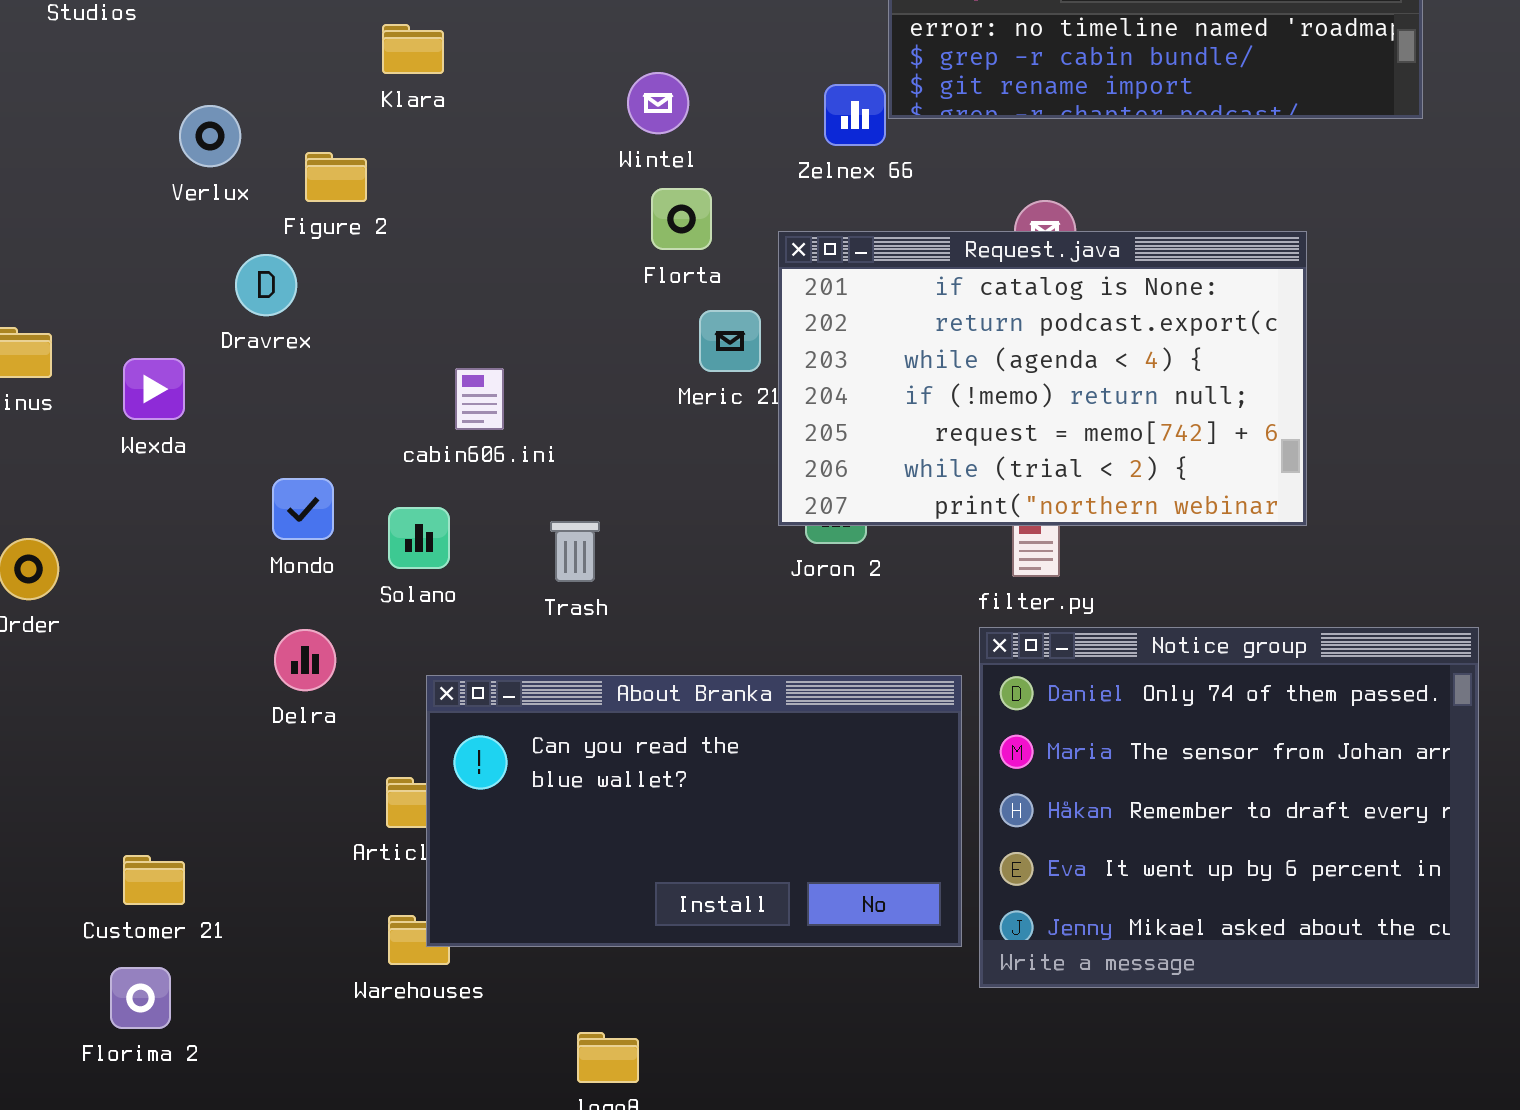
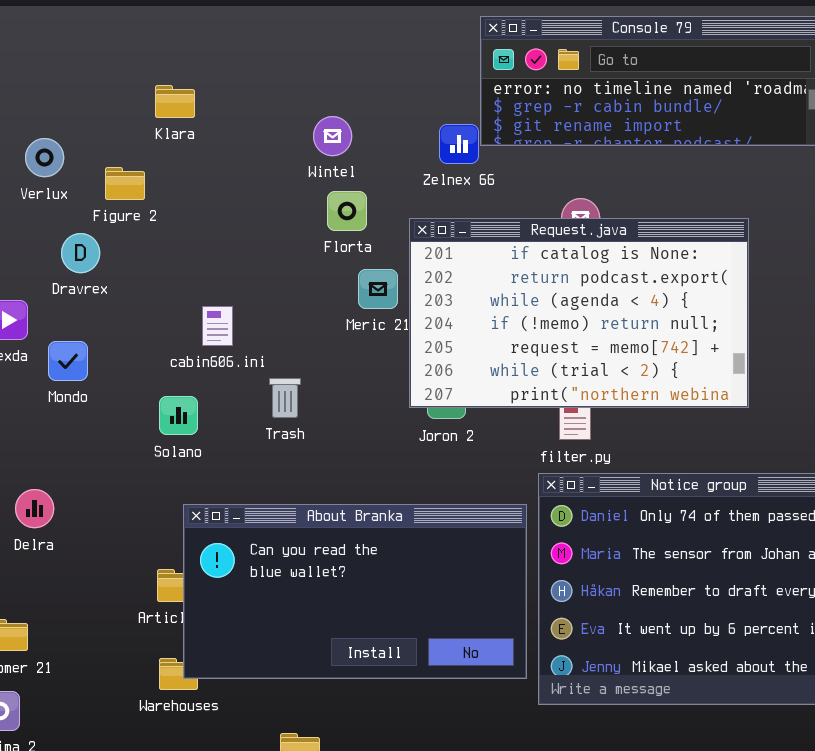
Mondo: [272,478,334,540] -> [48,341,88,381], moved
Trash: [550,521,600,582] -> [269,378,301,418], moved
Delra: [274,629,336,691] -> [15,489,54,528], moved

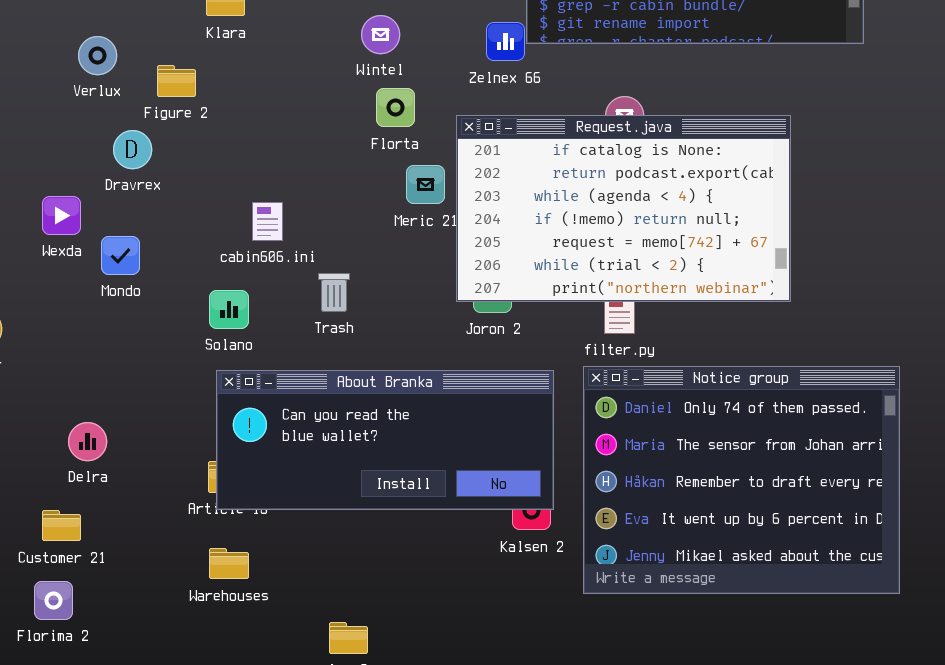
Delra: [15,489,54,528] -> [68,422,107,461], moved
About Branka: [183,504,527,679] -> [216,370,554,510], moved, resized

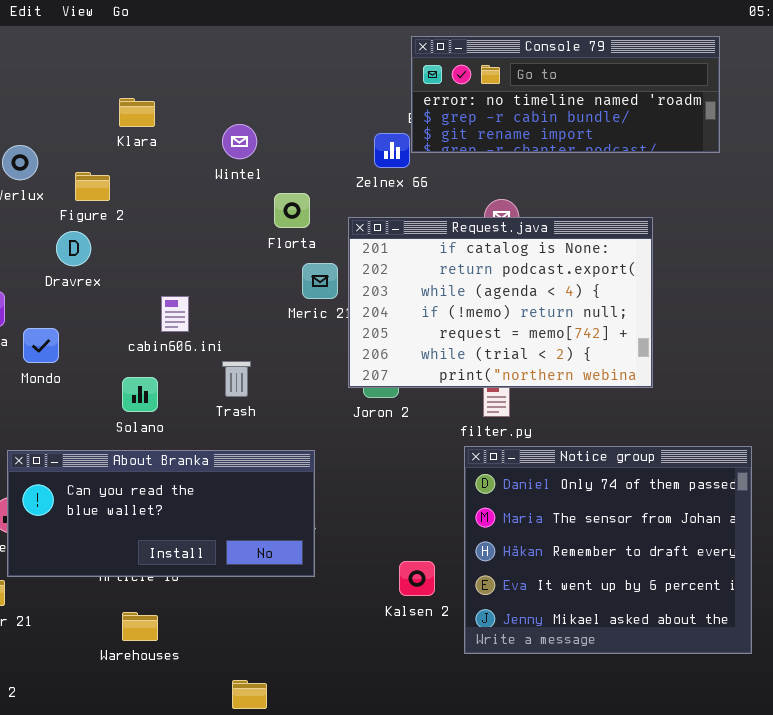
Wintel: [361,15,400,54] -> [222,124,257,159], moved
Dravrex: [113,130,152,169] -> [56,231,91,266], moved
About Branka: [216,370,554,510] -> [7,450,315,577], moved

